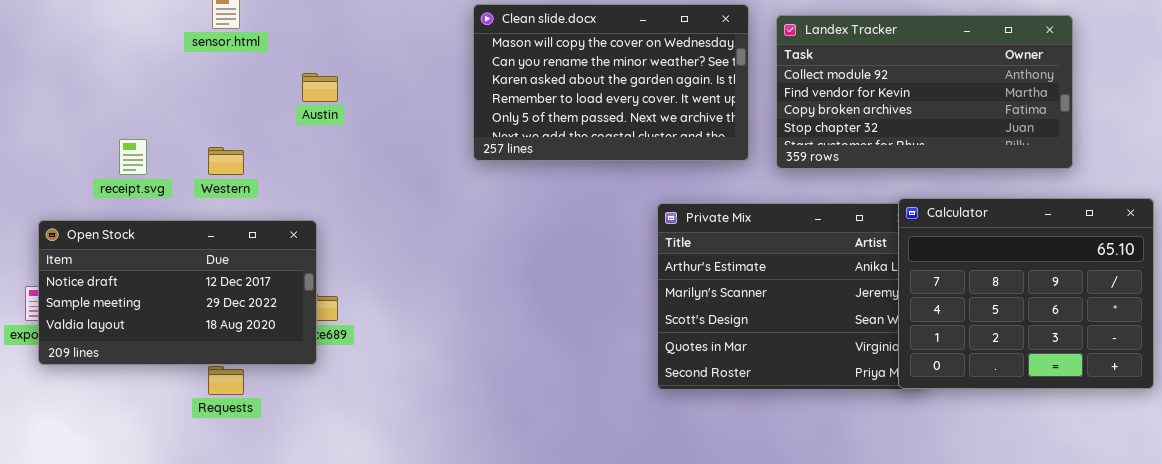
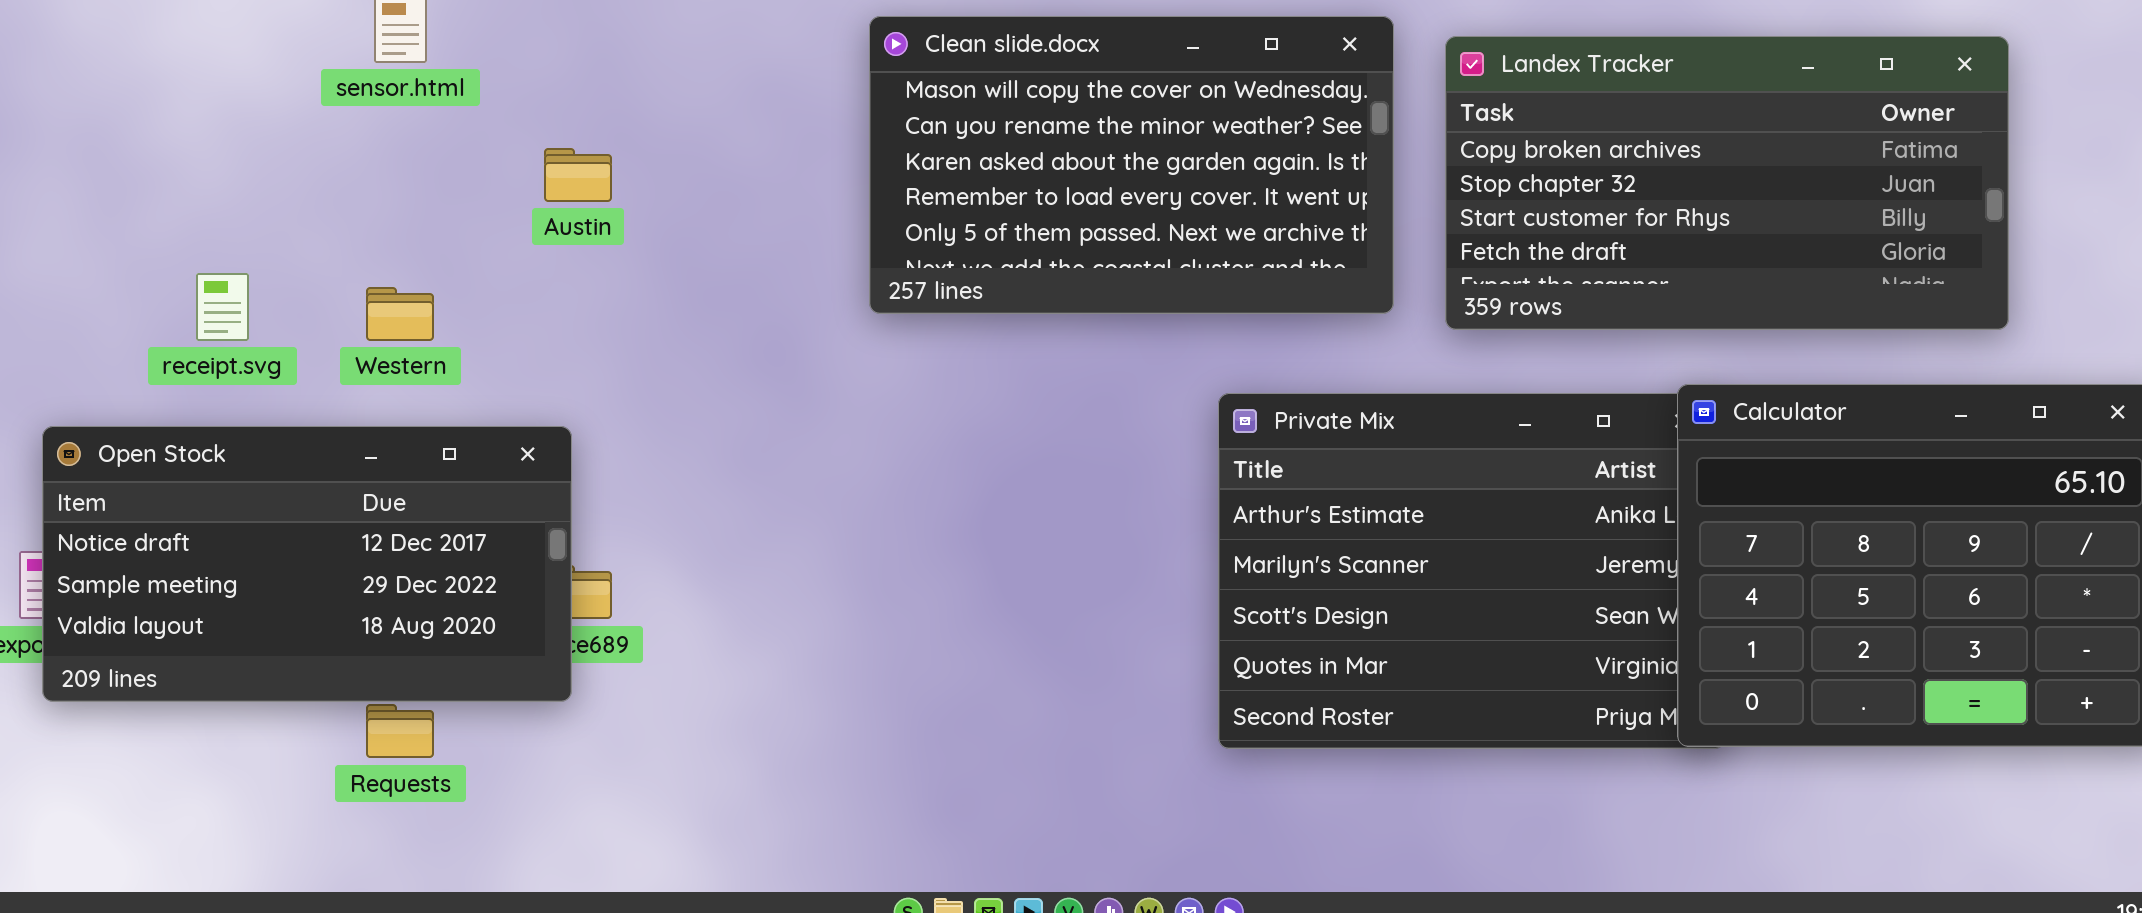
Landex Tracker: [776,15,1073,169] -> [1445,36,2009,330], scrolled down 2 rows

